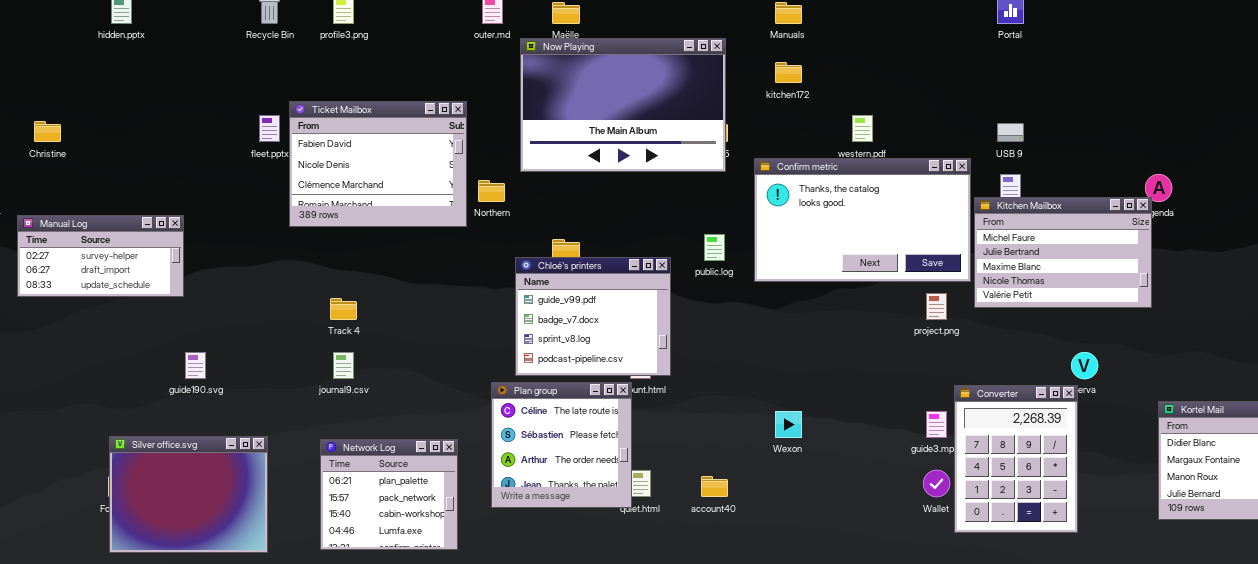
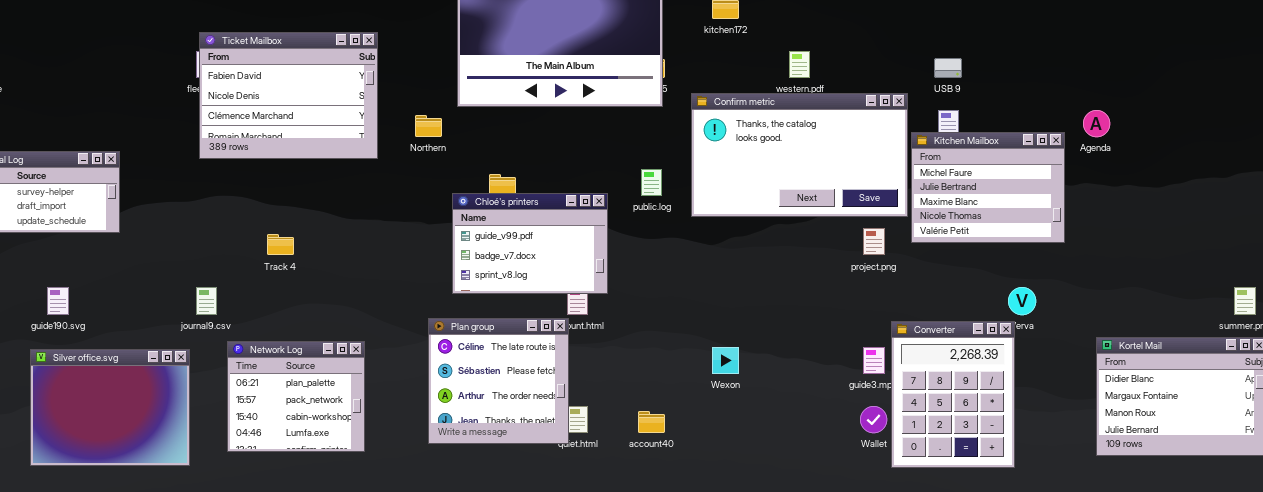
Ticket Mailbox: [289,101,467,227] -> [199,32,378,159], moved
Kitchen Mailbox: [974,197,1152,308] -> [911,132,1065,243], resized
Chloé's printers: [515,257,671,376] -> [452,193,608,294], resized
guide190.svg: [185,352,206,379] -> [47,287,69,315], moved
journal9.csv: [333,352,354,379] -> [196,287,217,315], moved
Silver office.svg: [109,436,268,553] -> [30,349,190,466], moved
Network Log: [320,439,458,550] -> [227,341,365,452], moved

